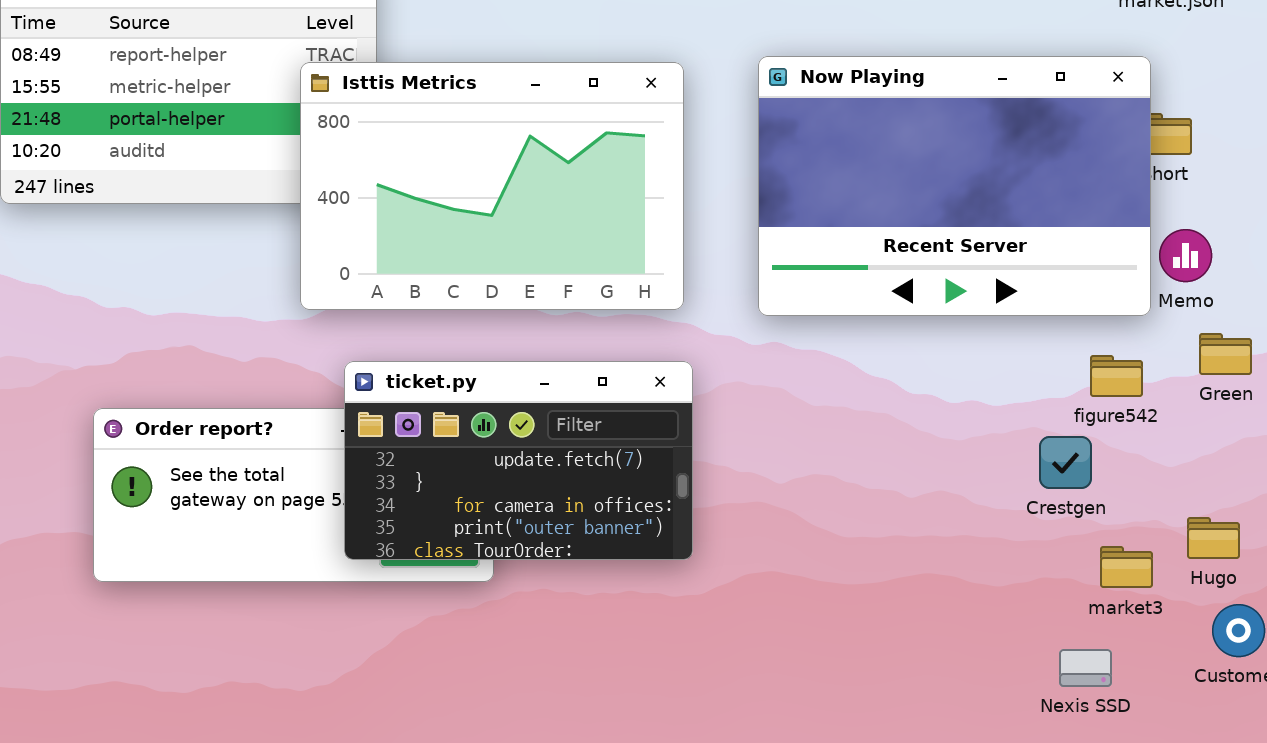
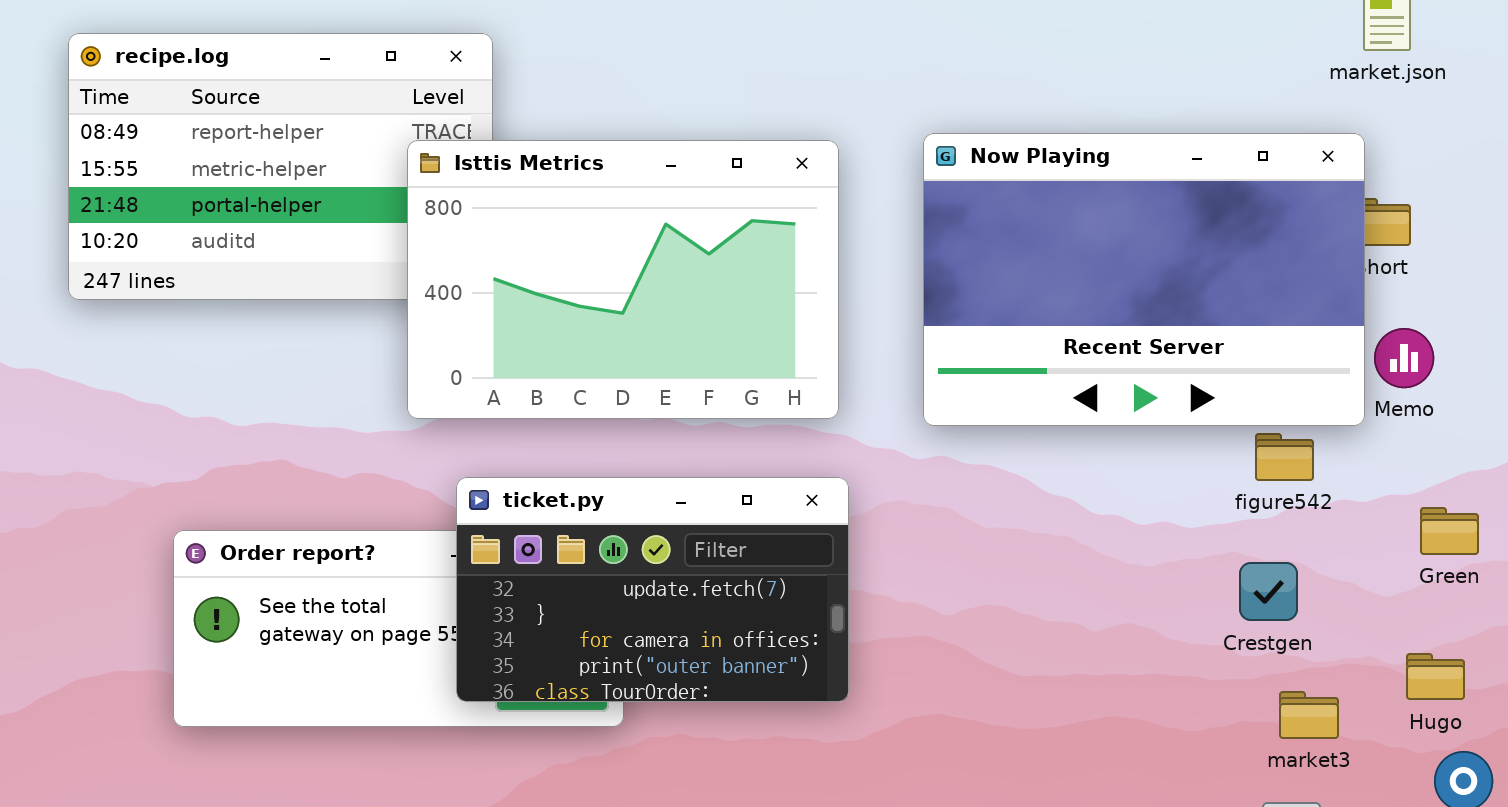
Green: [1199,333,1252,375] -> [1420,507,1479,555], moved
figure542: [1090,355,1143,397] -> [1255,433,1314,481], moved
market3: [1100,546,1153,588] -> [1279,691,1339,739], moved

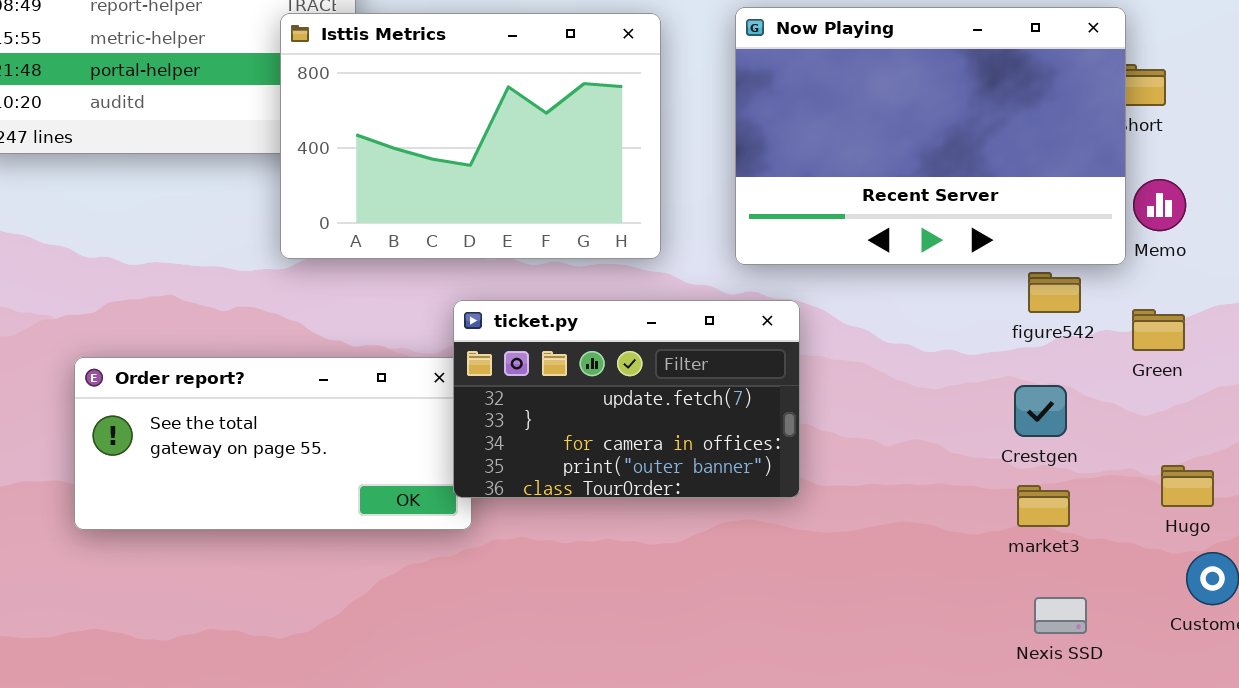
ticket.py: [456,477,849,702] -> [453,300,800,498], moved
Green: [1420,507,1479,555] -> [1132,309,1185,351], moved
market3: [1279,691,1339,739] -> [1017,485,1070,527], moved

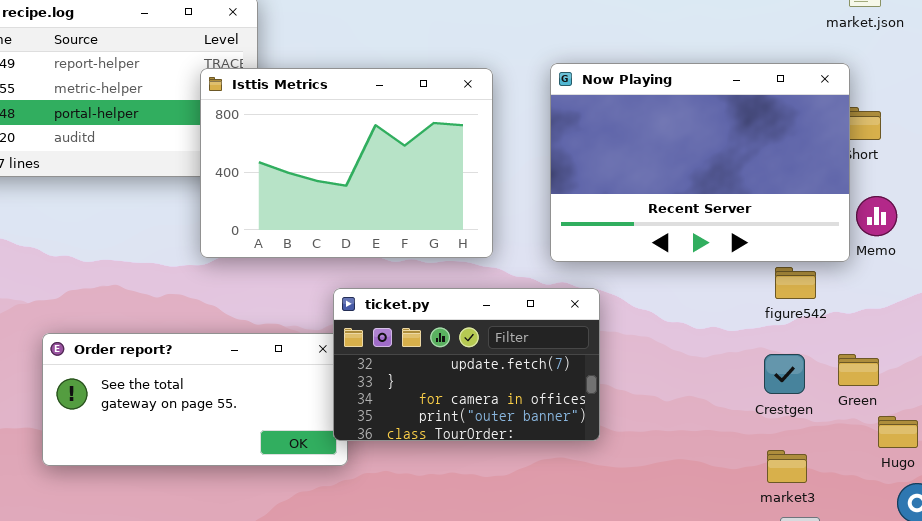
Green: [1132,309,1185,351] -> [838,354,879,386], moved
market3: [1017,485,1070,527] -> [767,450,807,483], moved

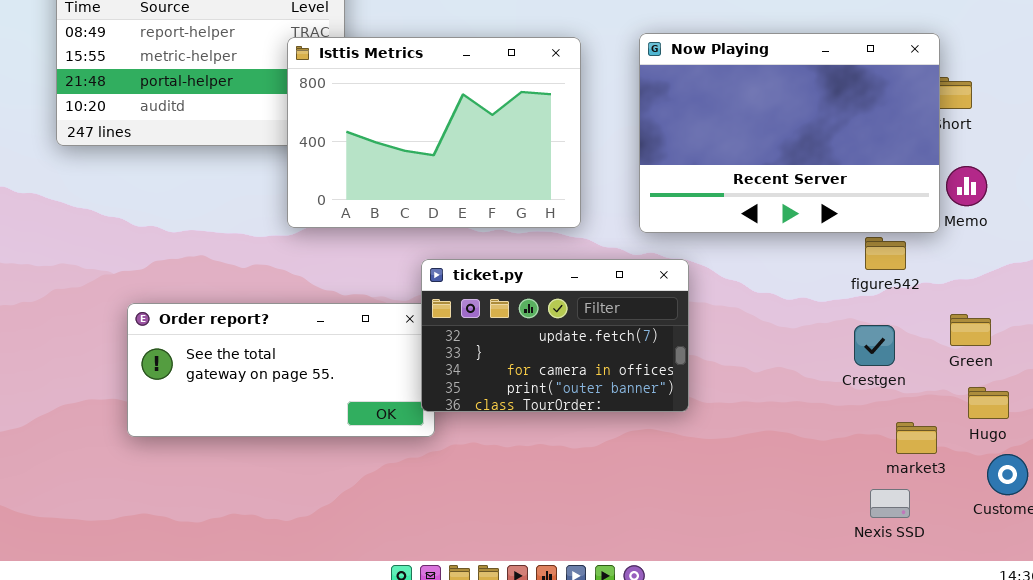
Green: [838,354,879,386] -> [950,314,991,346], moved
market3: [767,450,807,483] -> [896,422,937,454], moved

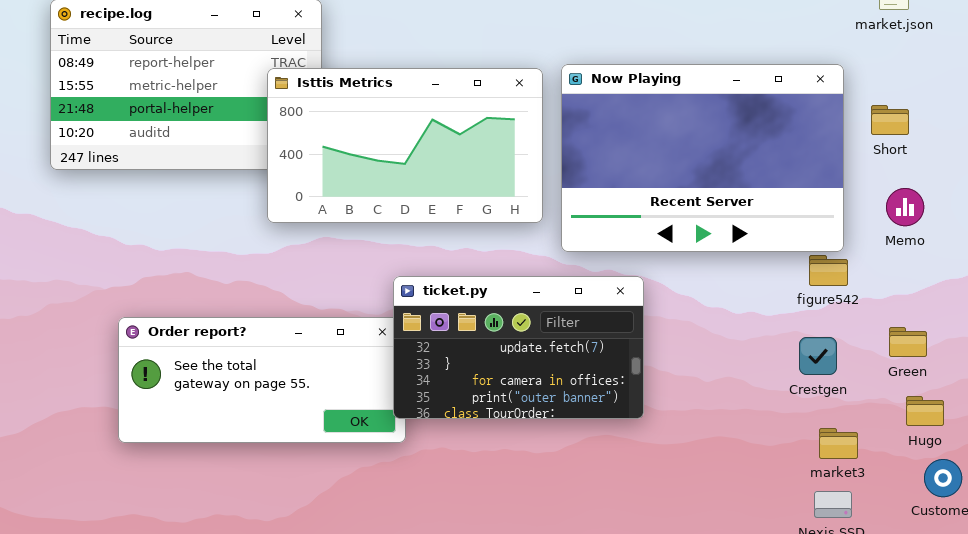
Now Playing: [639,33,940,233] -> [561,64,844,252], moved
Isttis Metrics: [287,37,581,228] -> [267,68,543,223], resized
market3: [896,422,937,454] -> [819,428,858,459], moved

